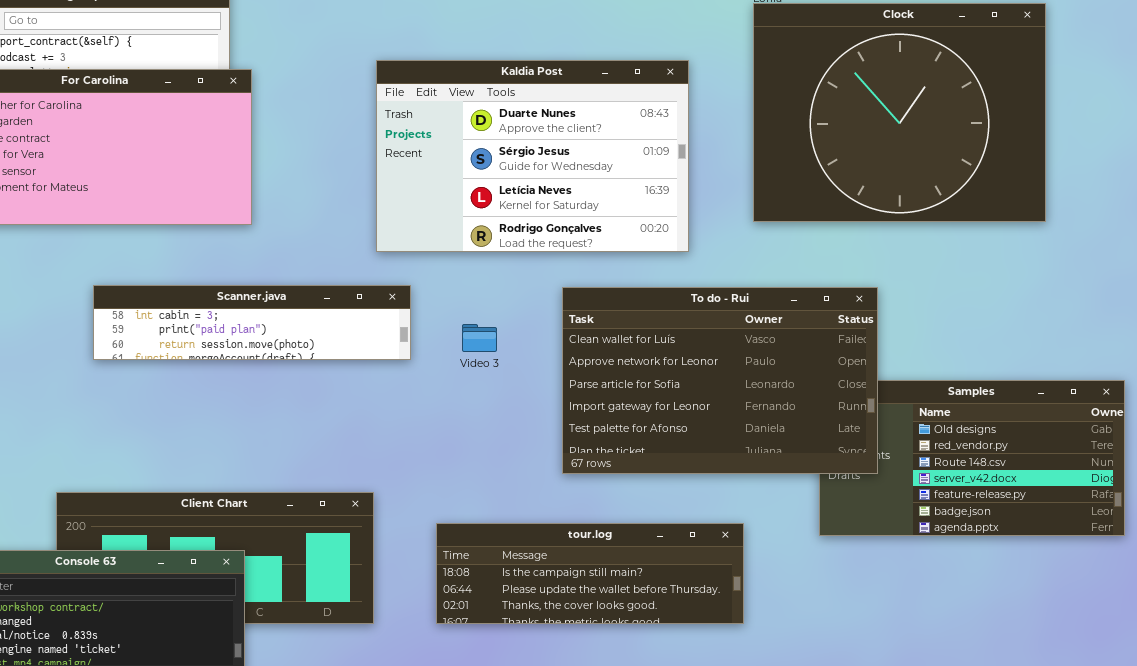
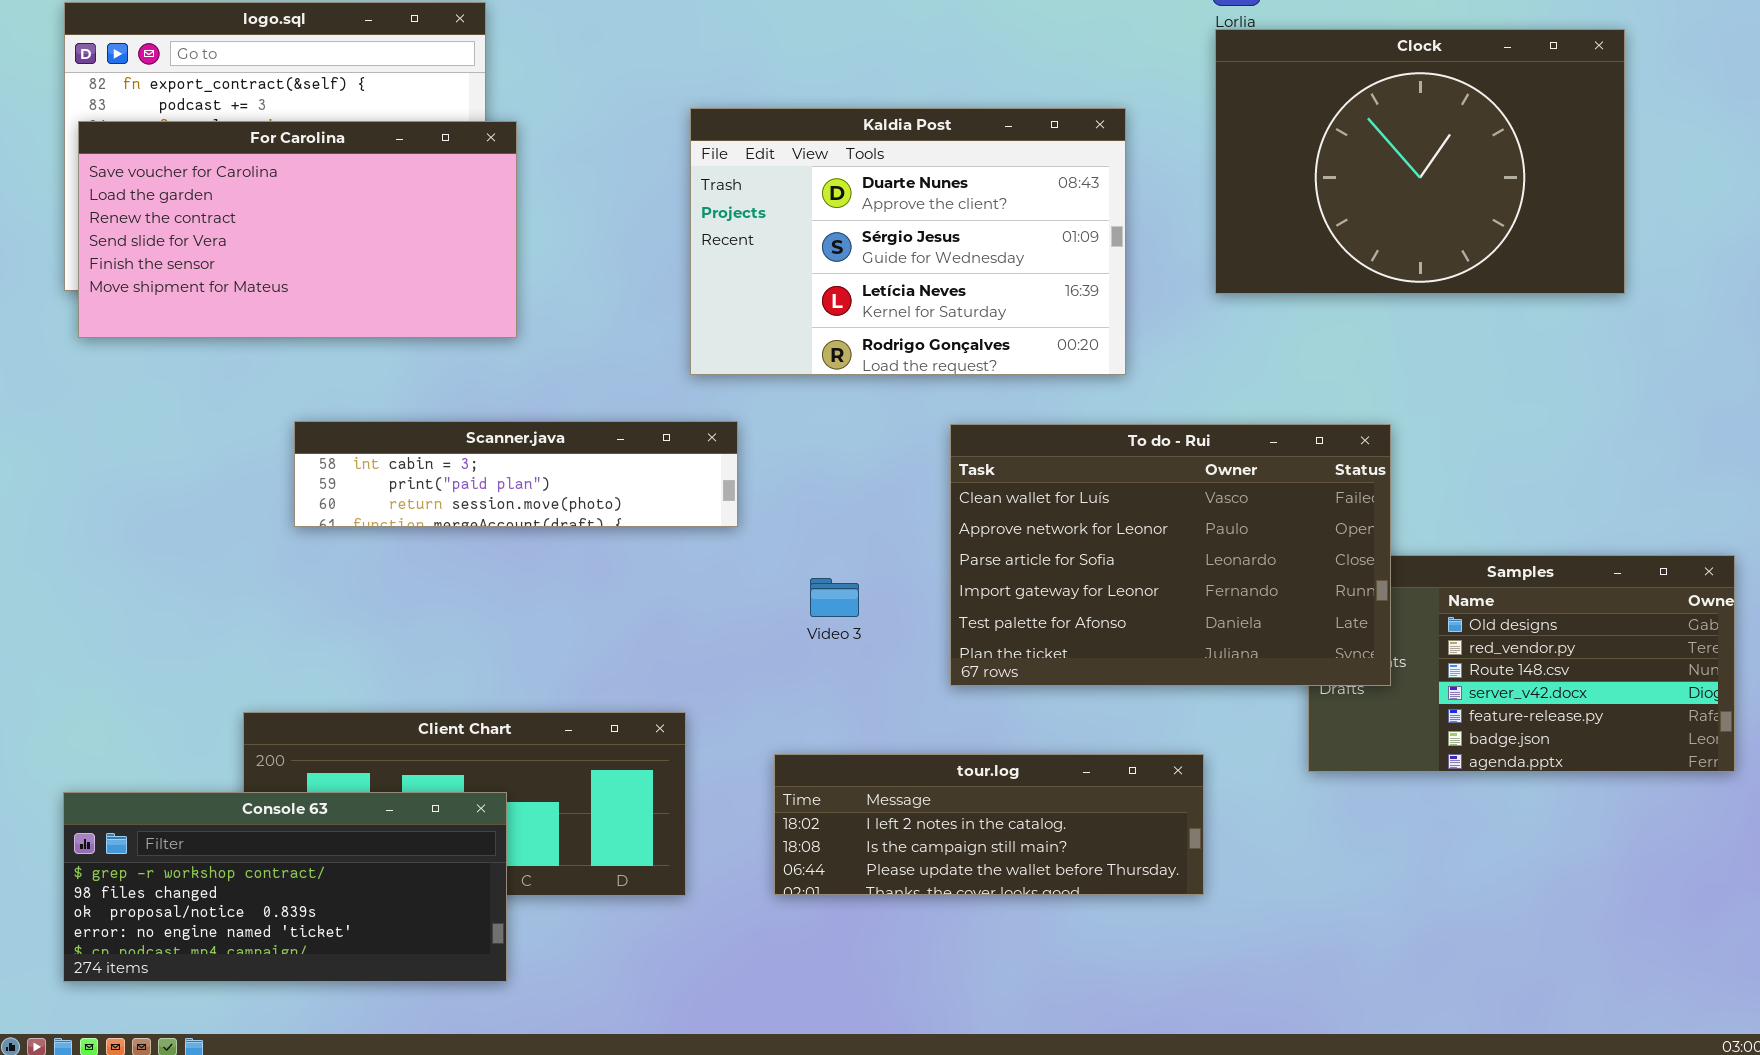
Clock: [753,3,1046,222] -> [1215,29,1625,294], resized
Video 3: [462,324,497,352] -> [810,578,859,617], moved
tour.log: [436,523,744,624] -> [774,754,1204,895], scrolled up 1 row

